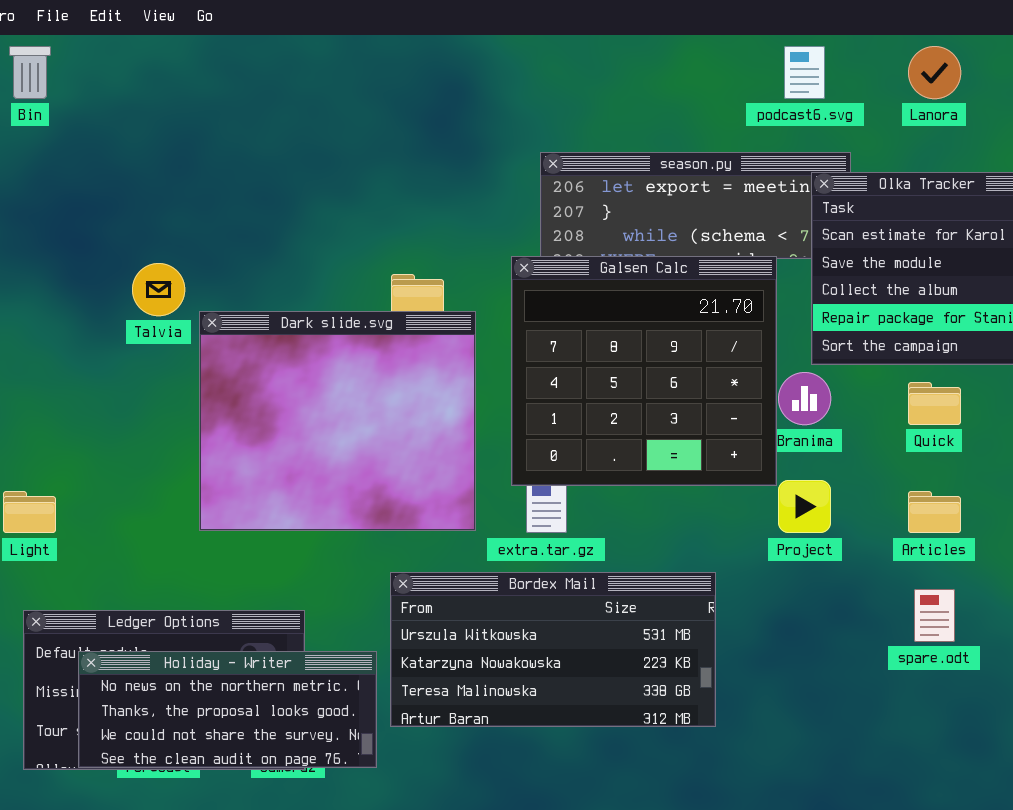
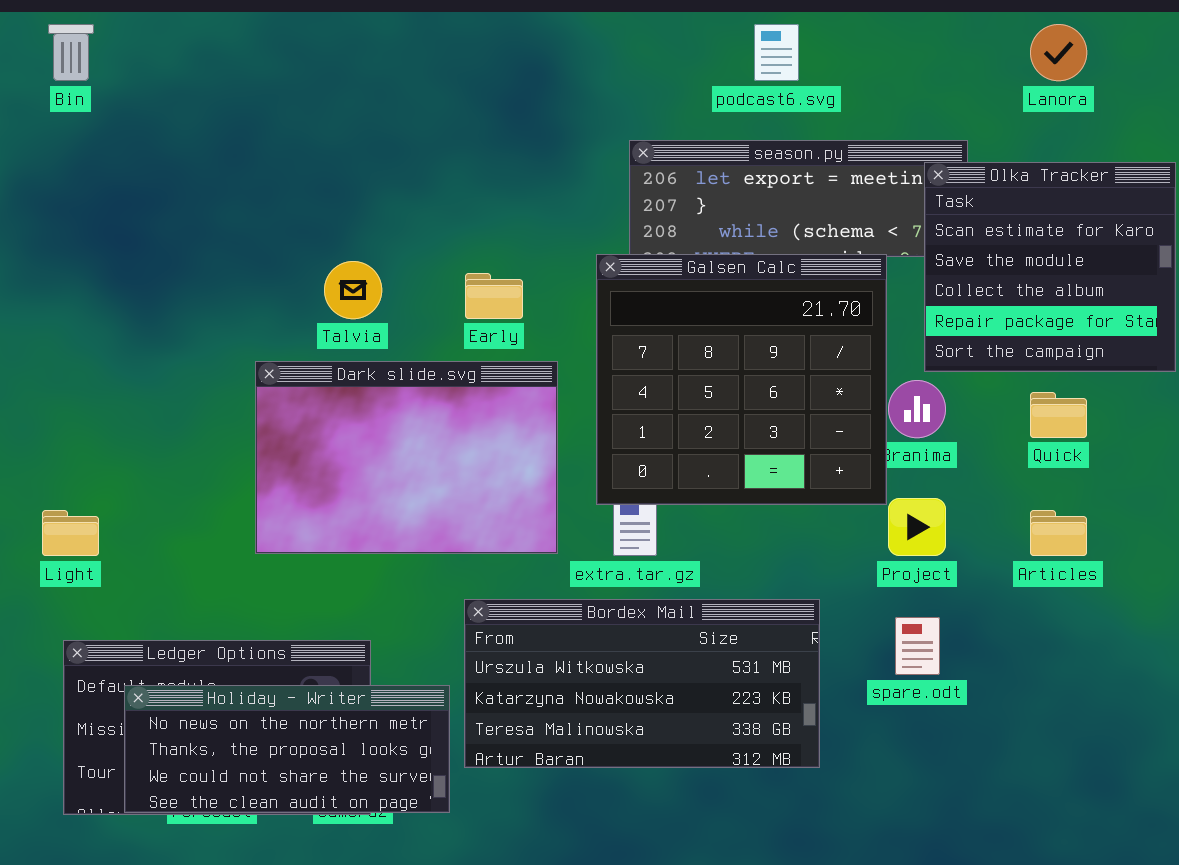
podcast6.svg: [784,46,825,99] -> [754,24,799,81], moved
Talvia: [132,263,185,316] -> [324,261,382,319], moved
Dark slide.svg: [199,311,476,531] -> [255,361,558,554], resized
spare.odt: [914,589,955,642] -> [895,617,940,675], moved

